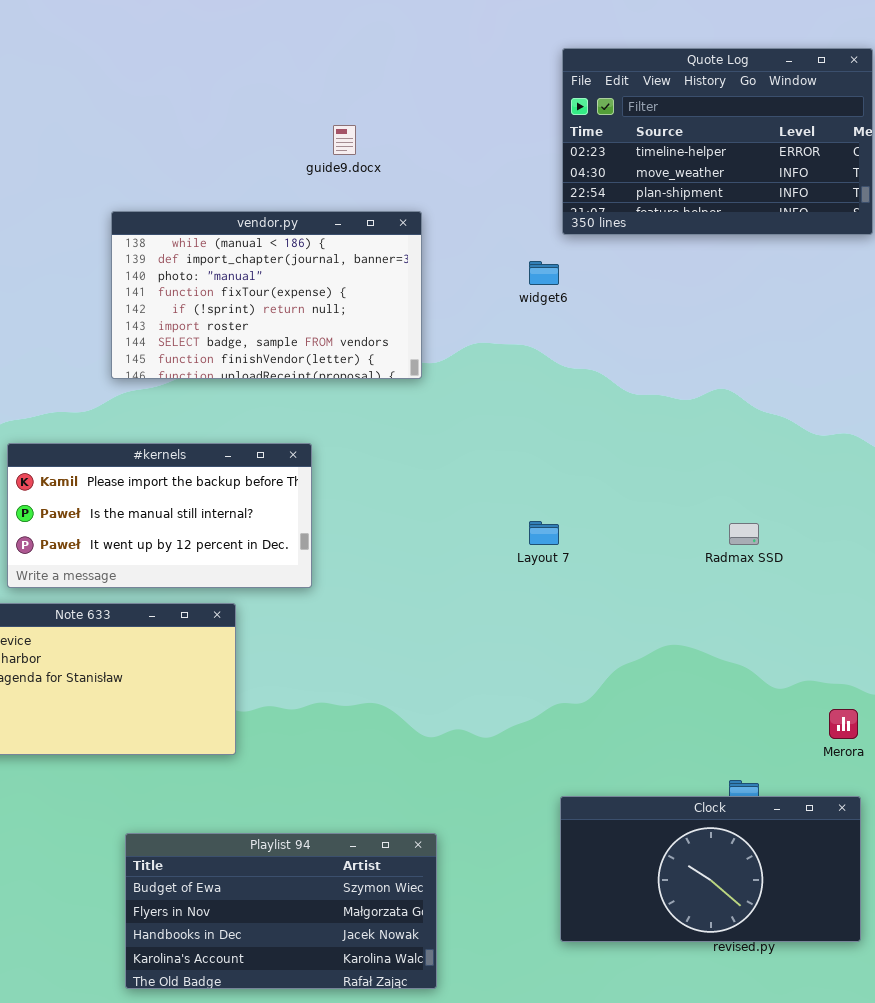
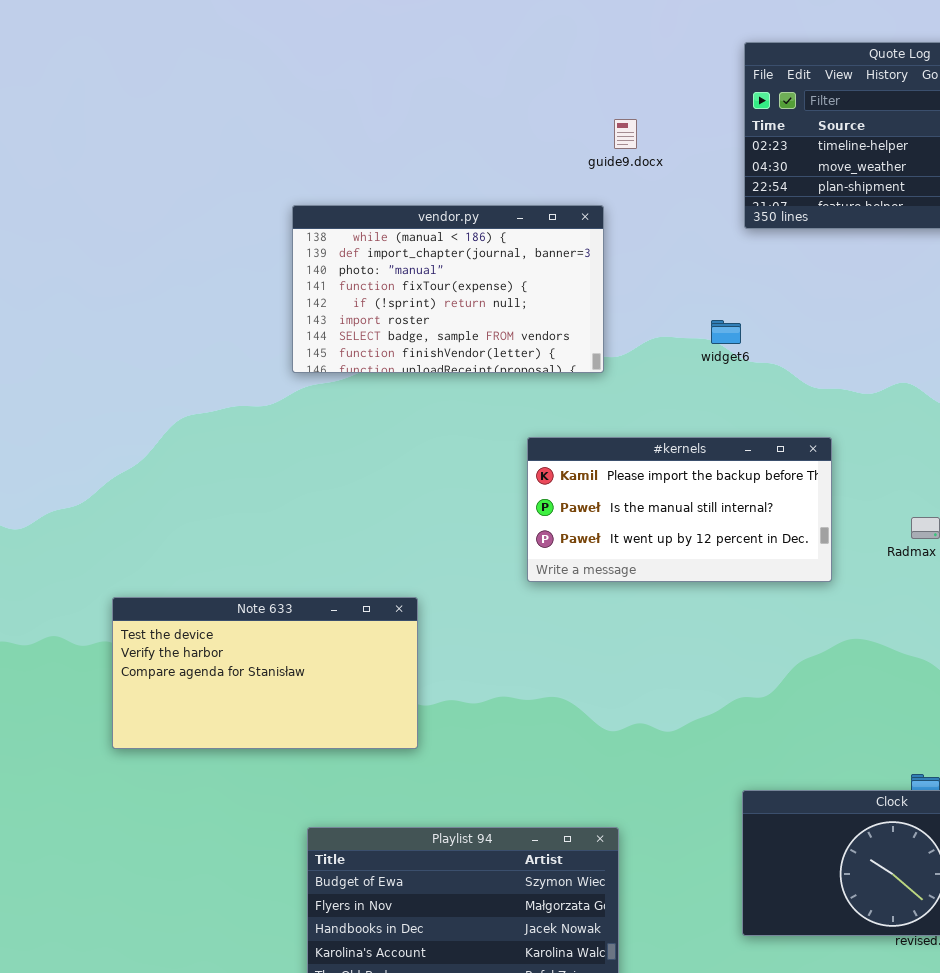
guide9.docx: [333,125,356,155] -> [614,119,637,149], moved
widget6: [529,261,559,285] -> [711,320,741,344], moved
#kernels: [7,443,312,588] -> [527,437,832,582], moved

